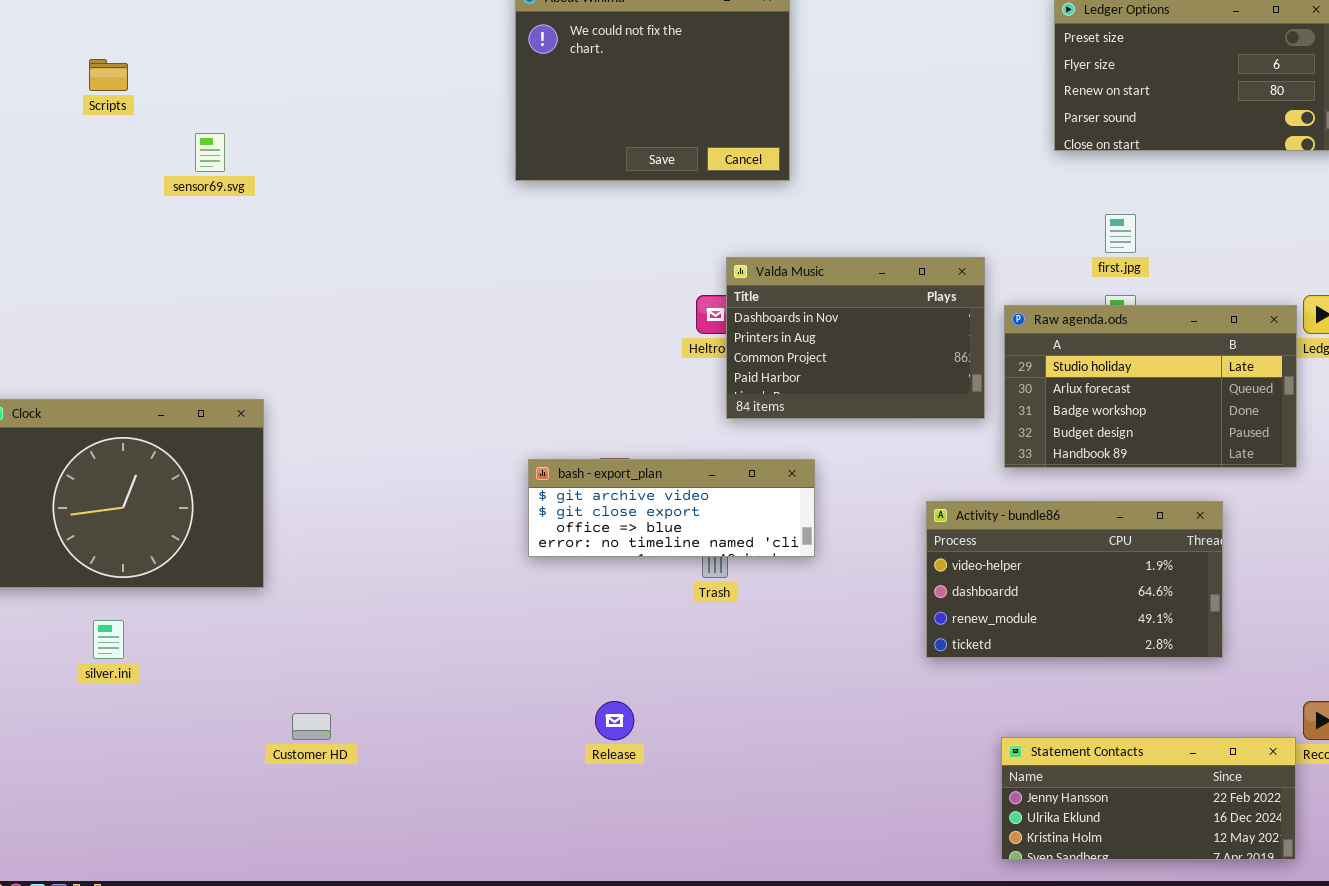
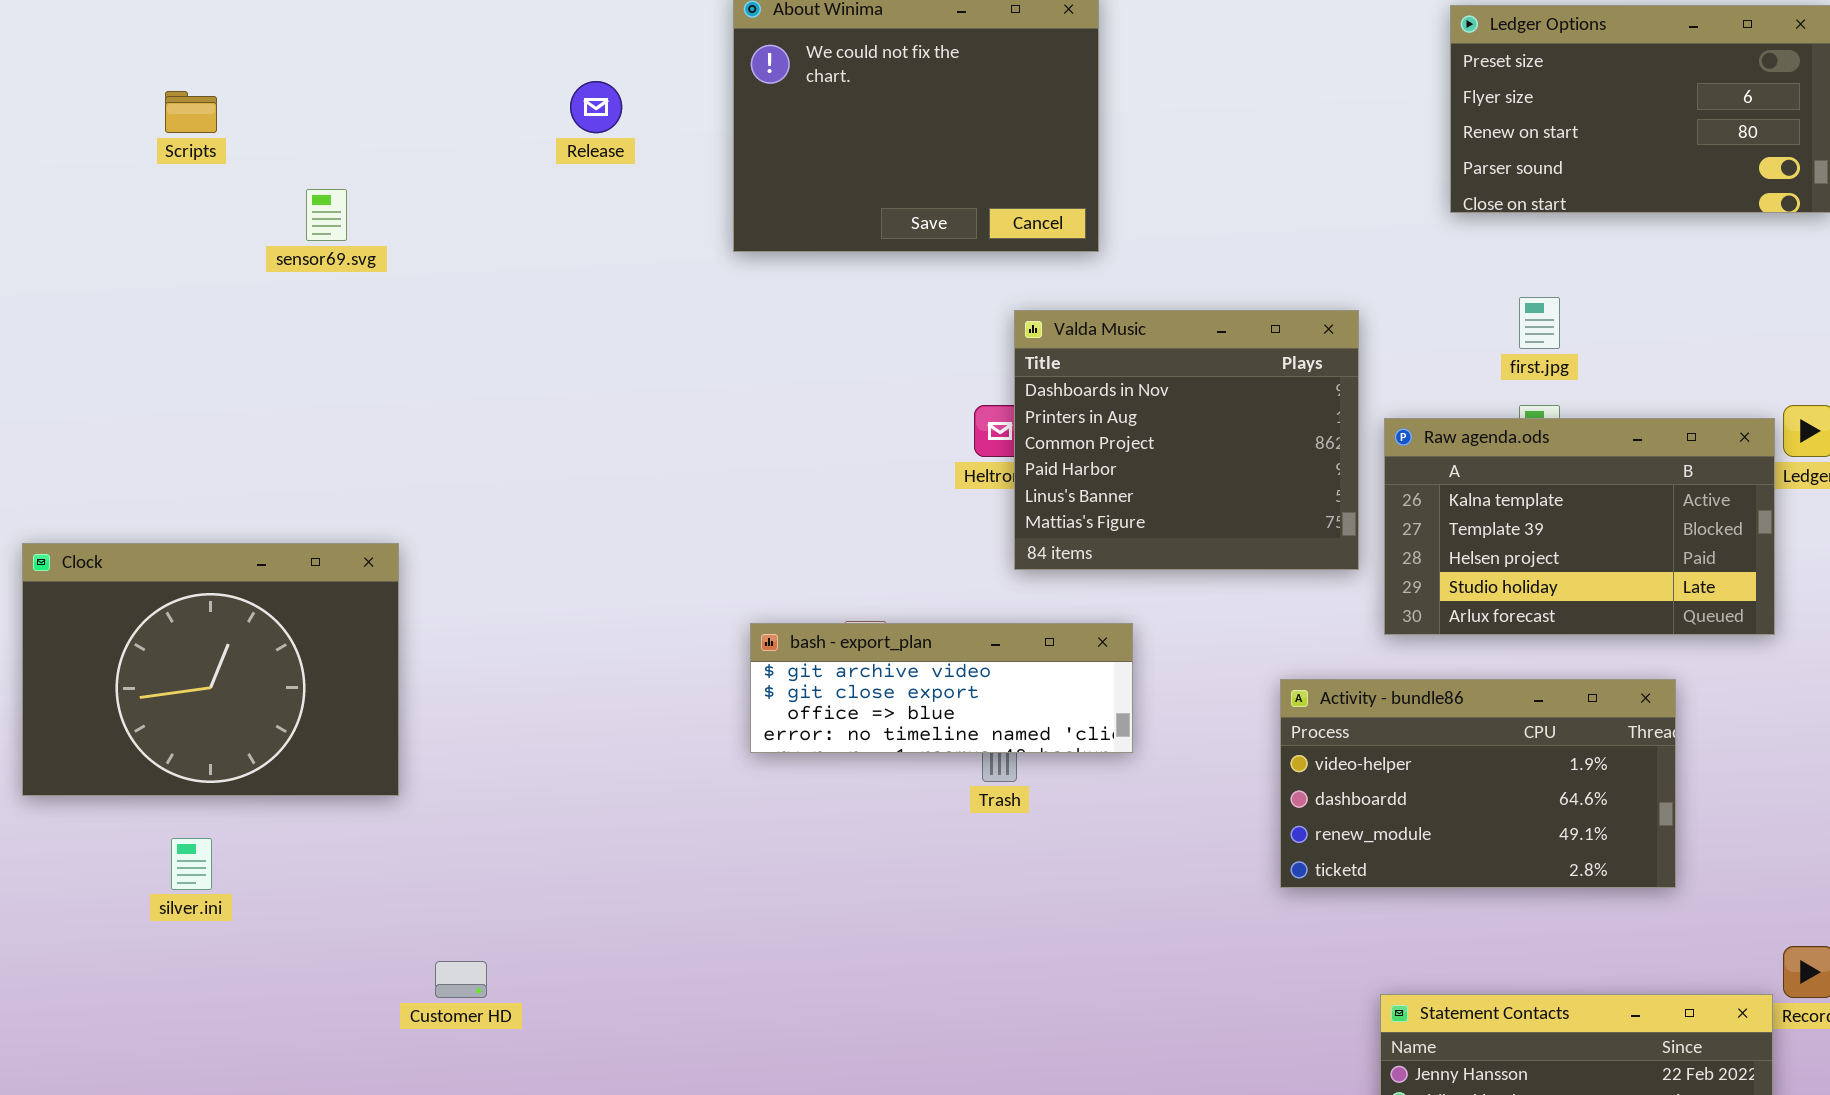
Valda Music: [726,257,985,419] -> [1014,310,1359,570], resized
Raw agenda.ods: [1004,305,1297,468] -> [1384,418,1775,635], scrolled up 3 rows
Release: [595,701,634,740] -> [570,81,622,133], moved

